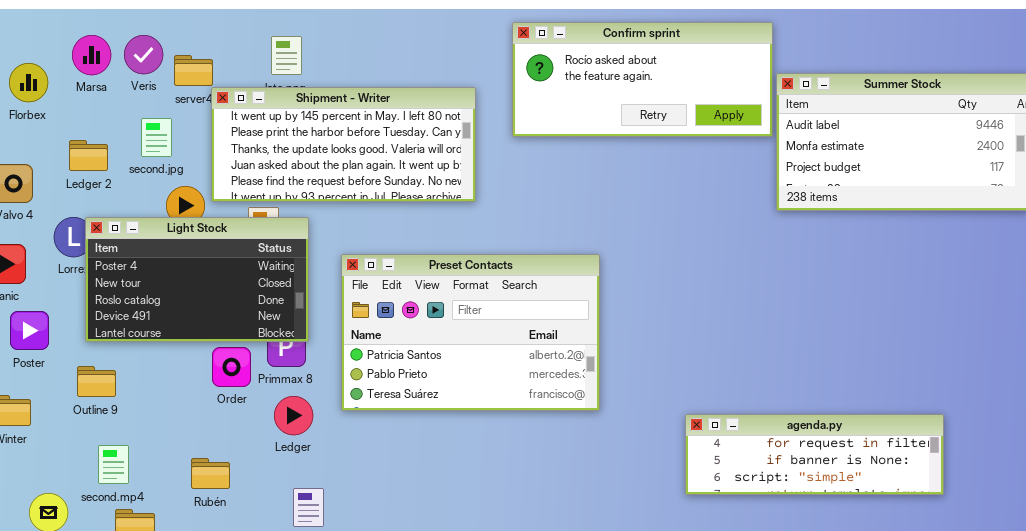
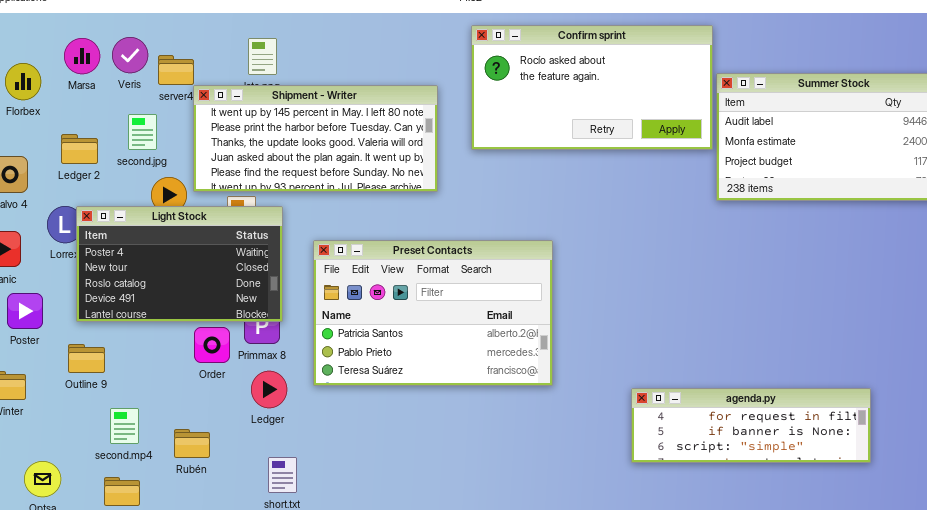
Confirm sprint: [512,22,773,137] -> [471,25,713,150], resized
second.mp4: [98,445,129,484] -> [110,408,139,444], moved

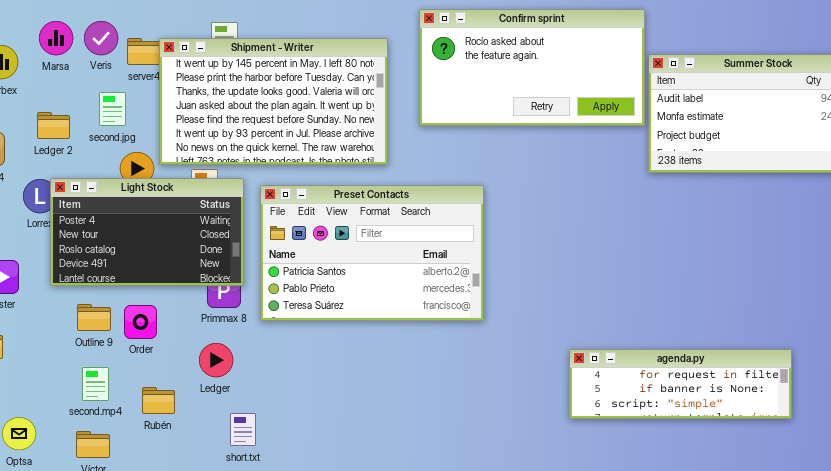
Shipment - Writer: [193,85,438,192] -> [159,38,388,165], resized
Preset Contacts: [313,240,553,386] -> [260,185,484,321], moved
Order: [194,327,230,363] -> [124,305,157,339], moved
Outline 9: [68,344,105,373] -> [77,304,111,331], moved
Ledger: [251,371,287,408] -> [199,343,233,377], moved

